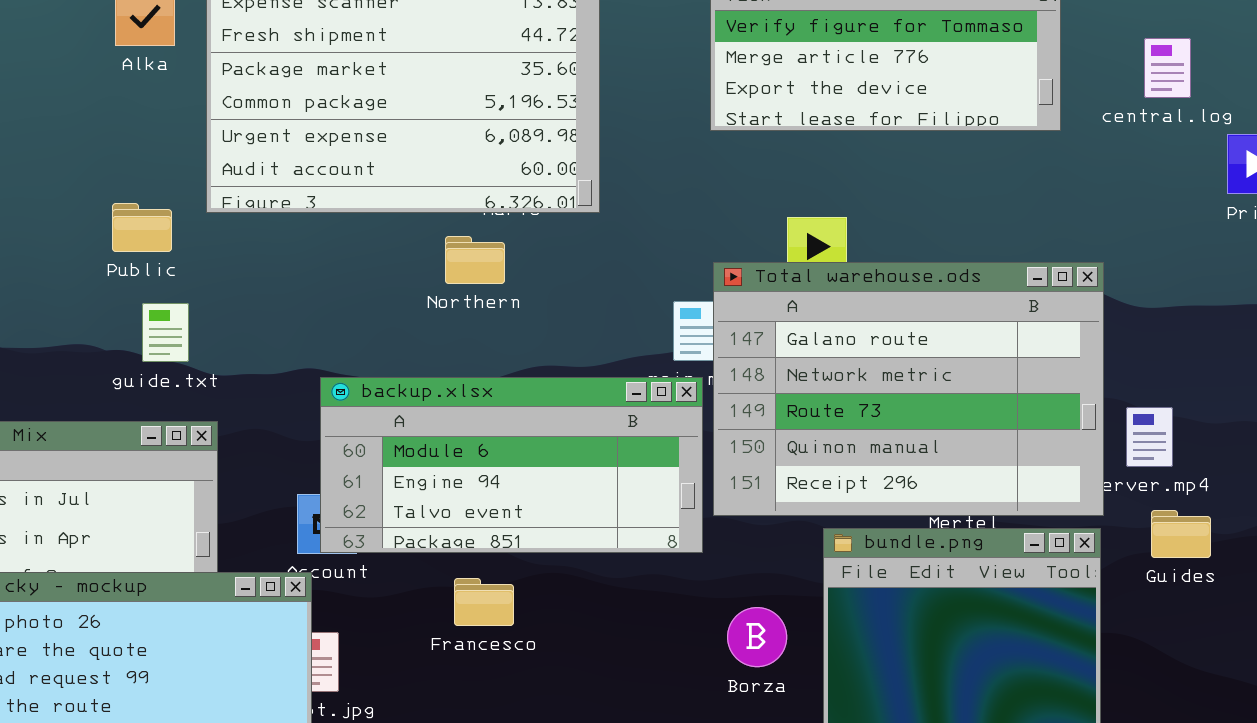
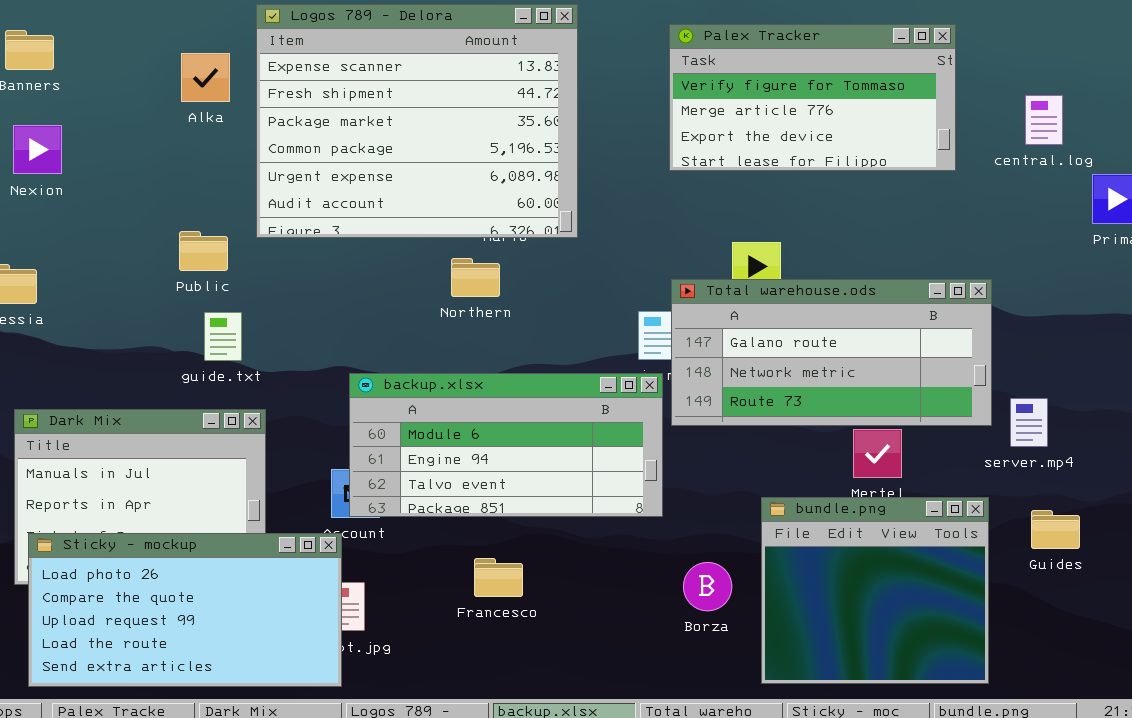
Total warehouse.ods: [713,262,1104,516] -> [671,279,992,426], resized
Guides: [1151,510,1211,558] -> [1031,510,1080,549], moved
Francesco: [454,578,514,626] -> [474,558,523,597], moved

